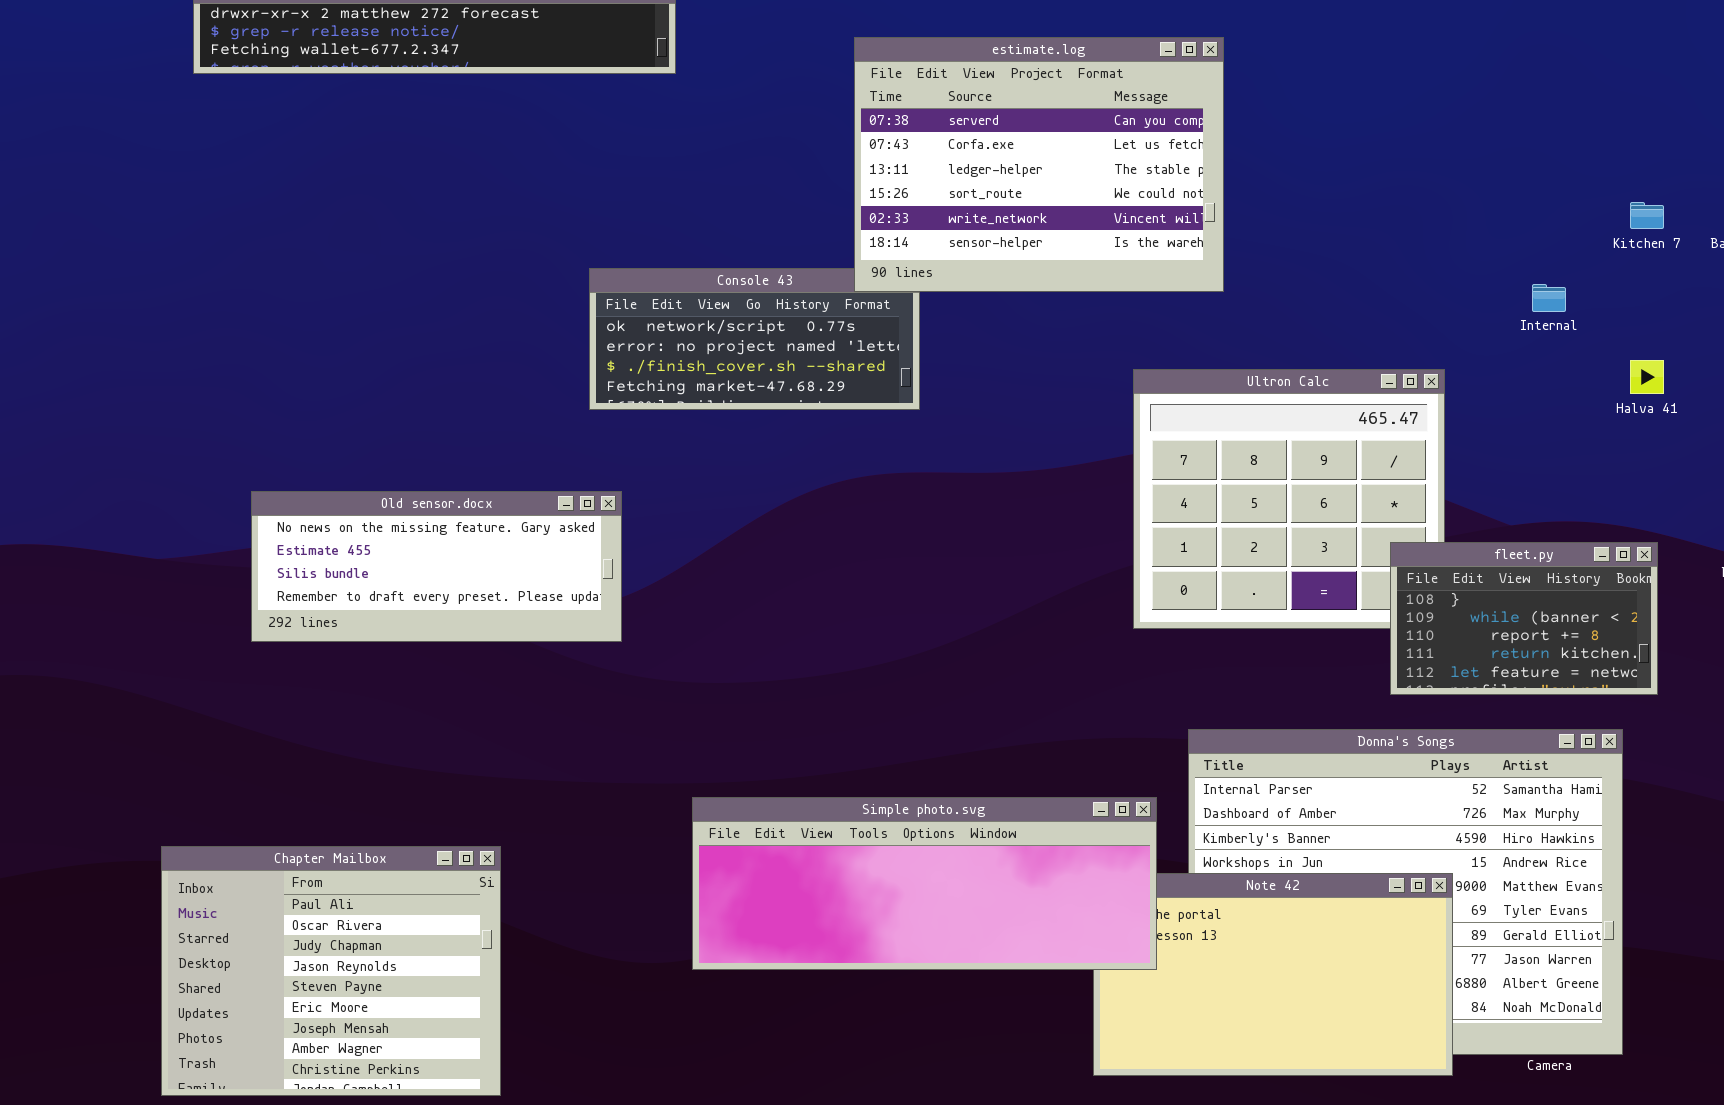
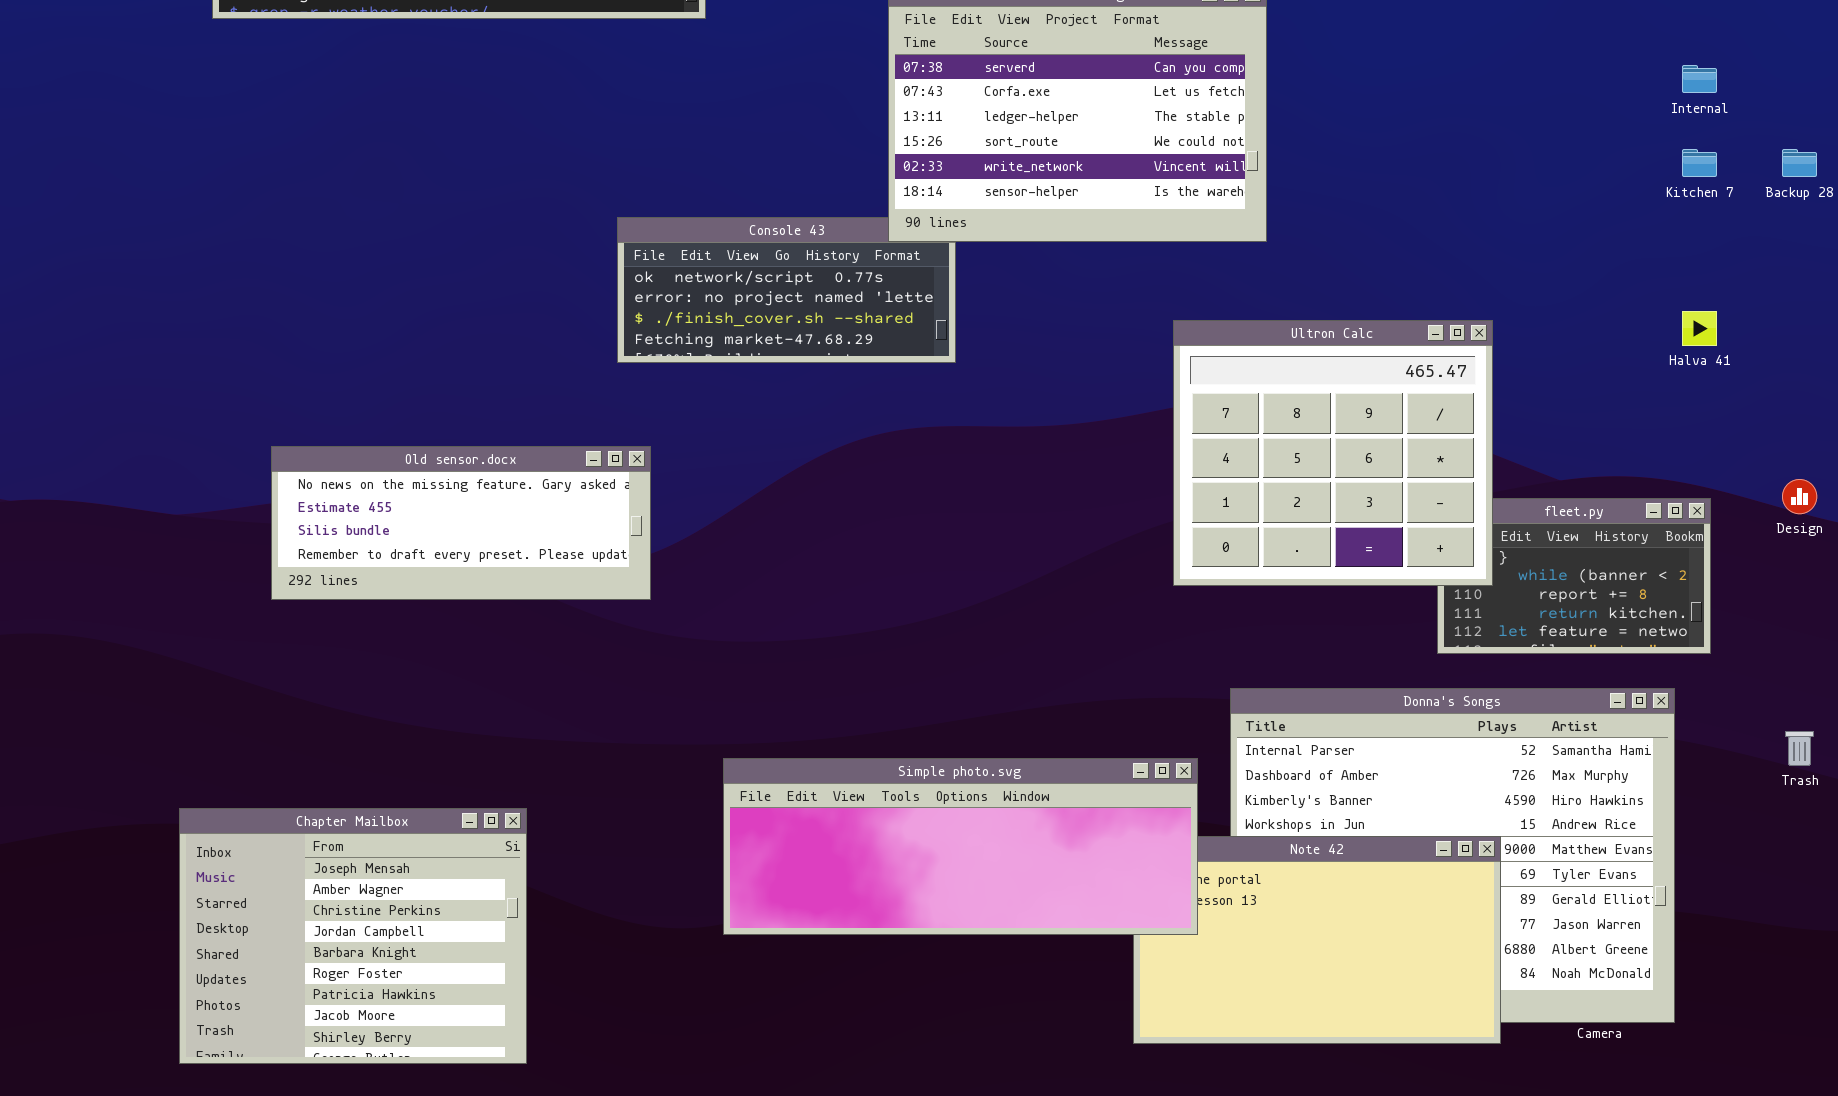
Internal: [1532,284,1566,312] -> [1682,65,1717,93], moved
Ultron Calc: [1133,369,1445,629] -> [1173,320,1493,586], raised
Chapter Mailbox: [161,846,501,1096] -> [179,808,527,1064], scrolled down 6 rows

